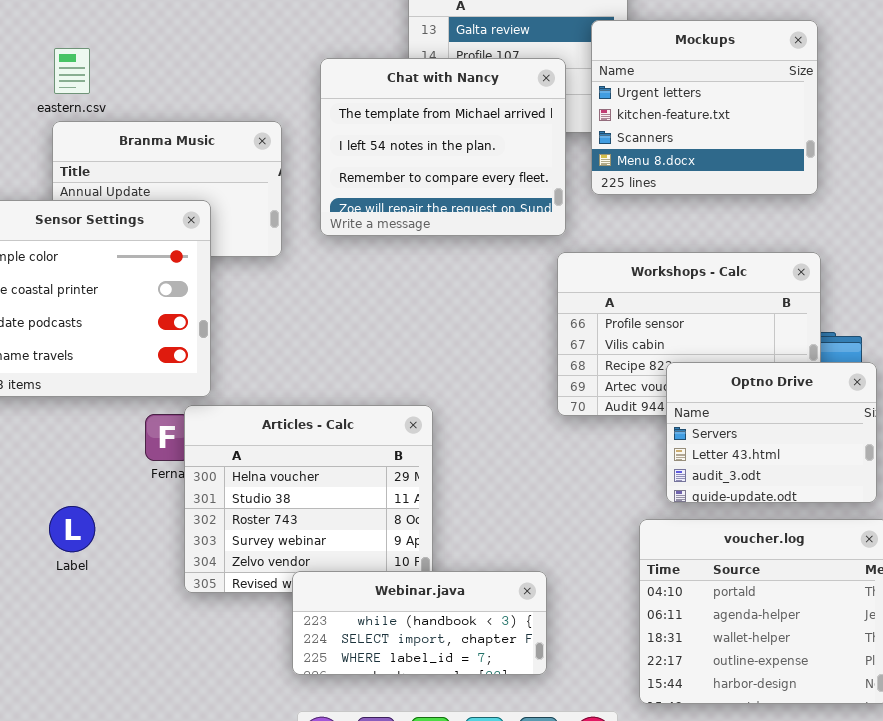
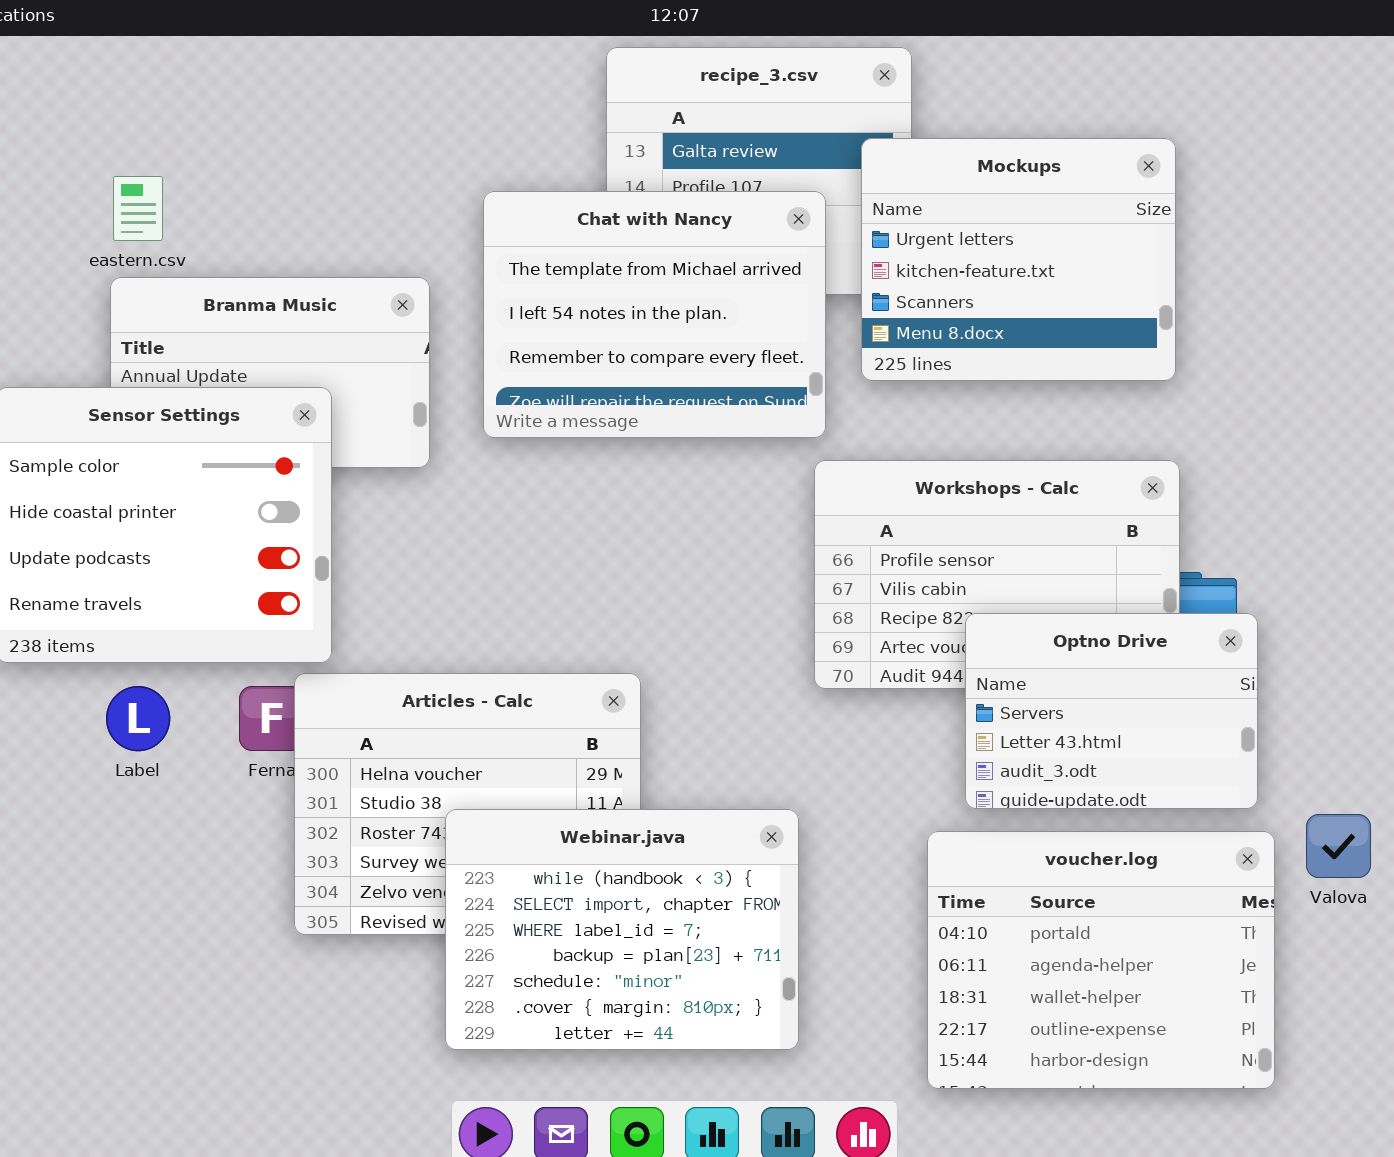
Label: [49,506,95,552] -> [106,686,170,751], moved
Webinar.java: [292,571,547,675] -> [445,809,799,1050], resized

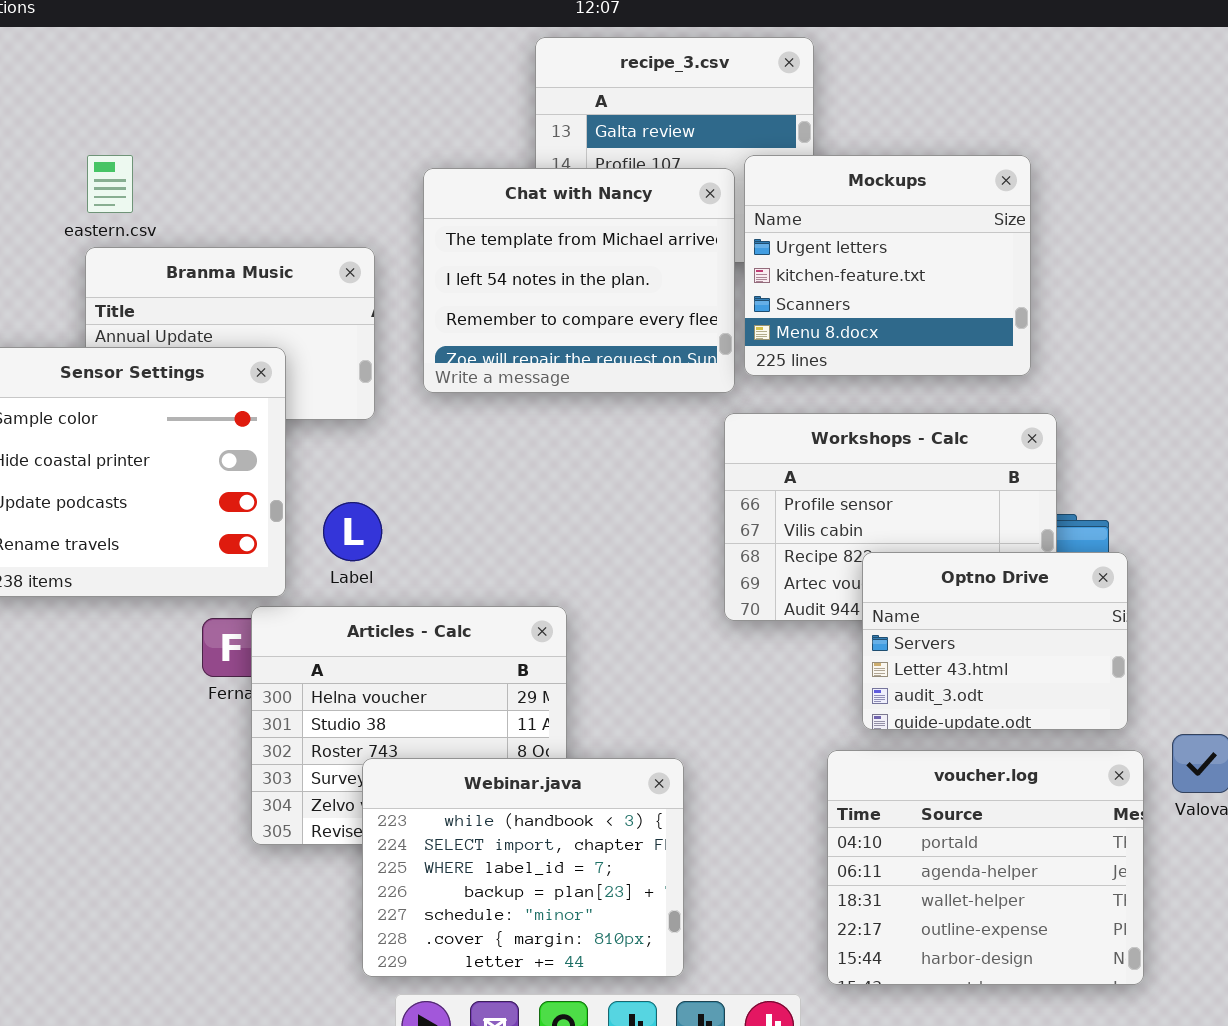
Mockups: [861,138,1176,381] -> [744,155,1031,376], moved
Label: [106,686,170,751] -> [323,502,382,561], moved
Webinar.java: [445,809,799,1050] -> [362,758,684,977], moved

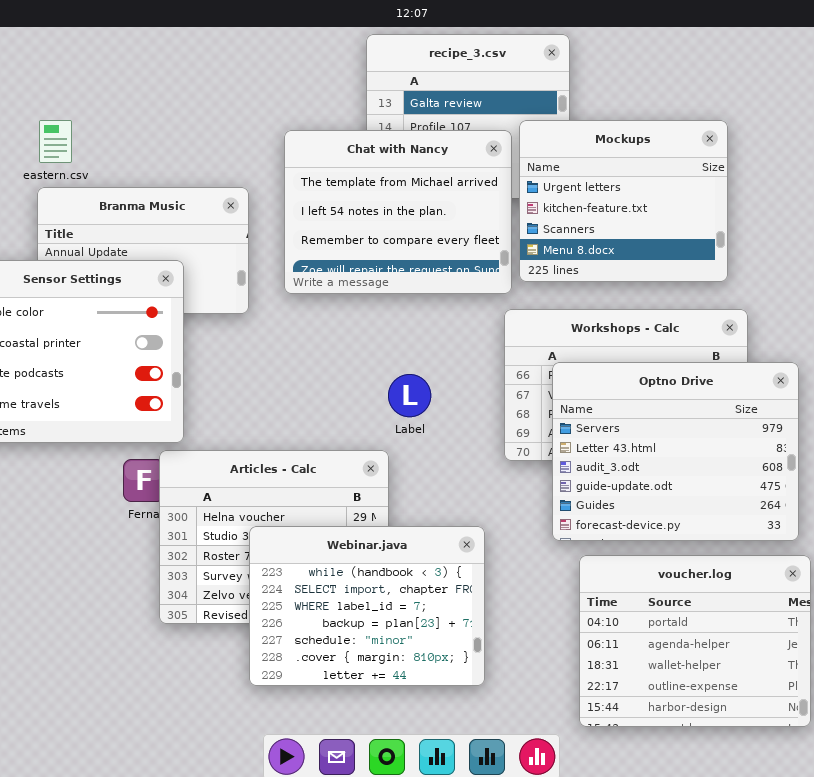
Label: [323,502,382,561] -> [388,374,431,417], moved
Optno Drive: [862,552,1128,730] -> [552,362,799,541], resized
Webinar.java: [362,758,684,977] -> [249,526,485,686], moved

